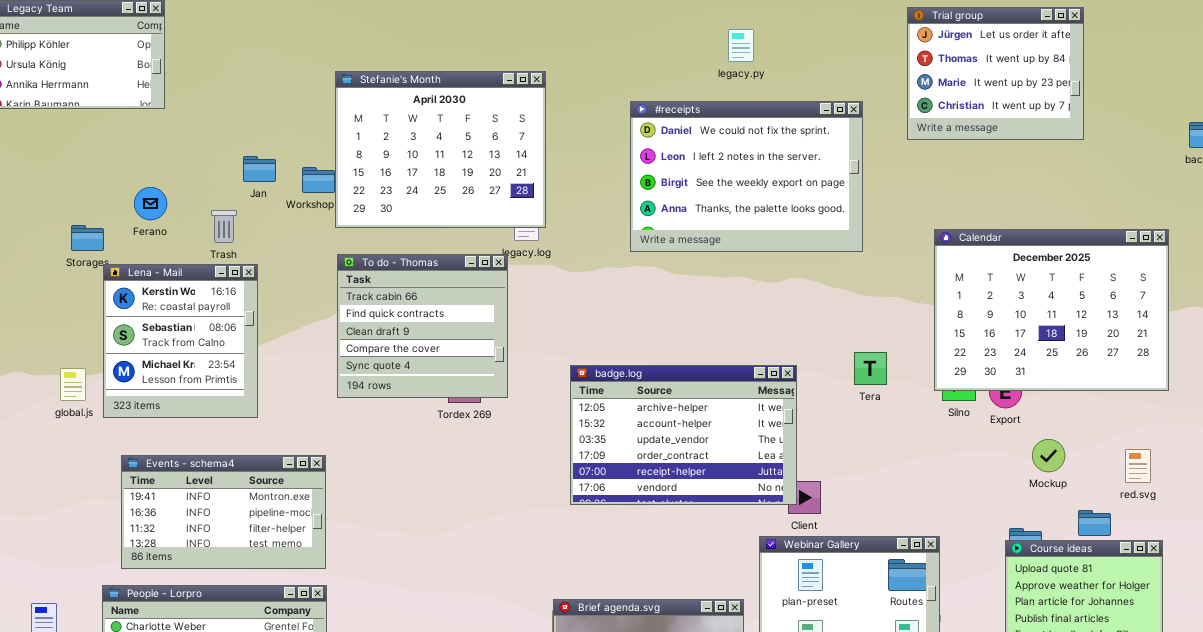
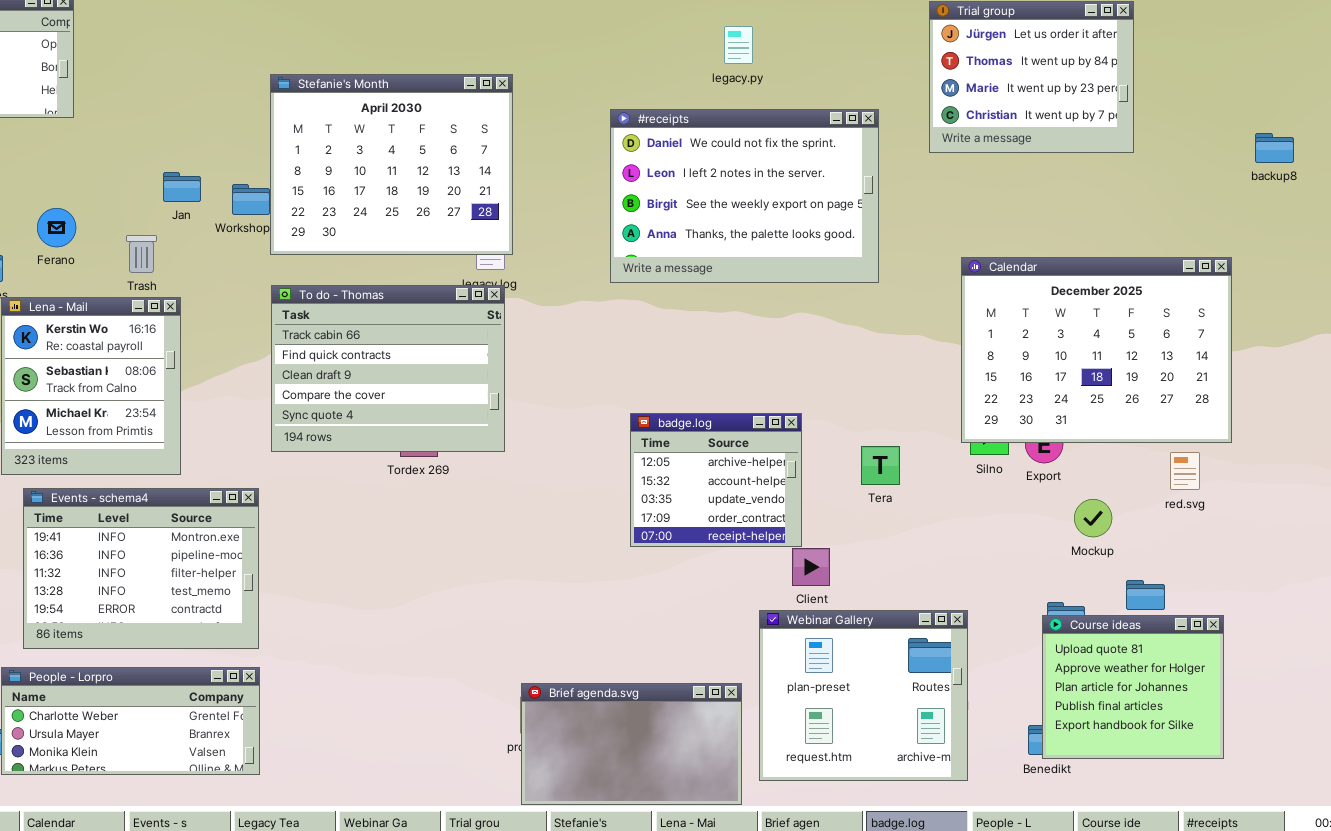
To do - Thomas: [337,254,508,398] -> [271,285,505,452], resized
Tera: [854,352,887,385] -> [861,446,900,485], moved
badge.log: [570,365,797,505] -> [630,413,802,547], resized
red.svg: [1125,449,1151,483] -> [1170,452,1200,490], moved
Events - schema4: [121,455,326,569] -> [23,488,259,649], resized

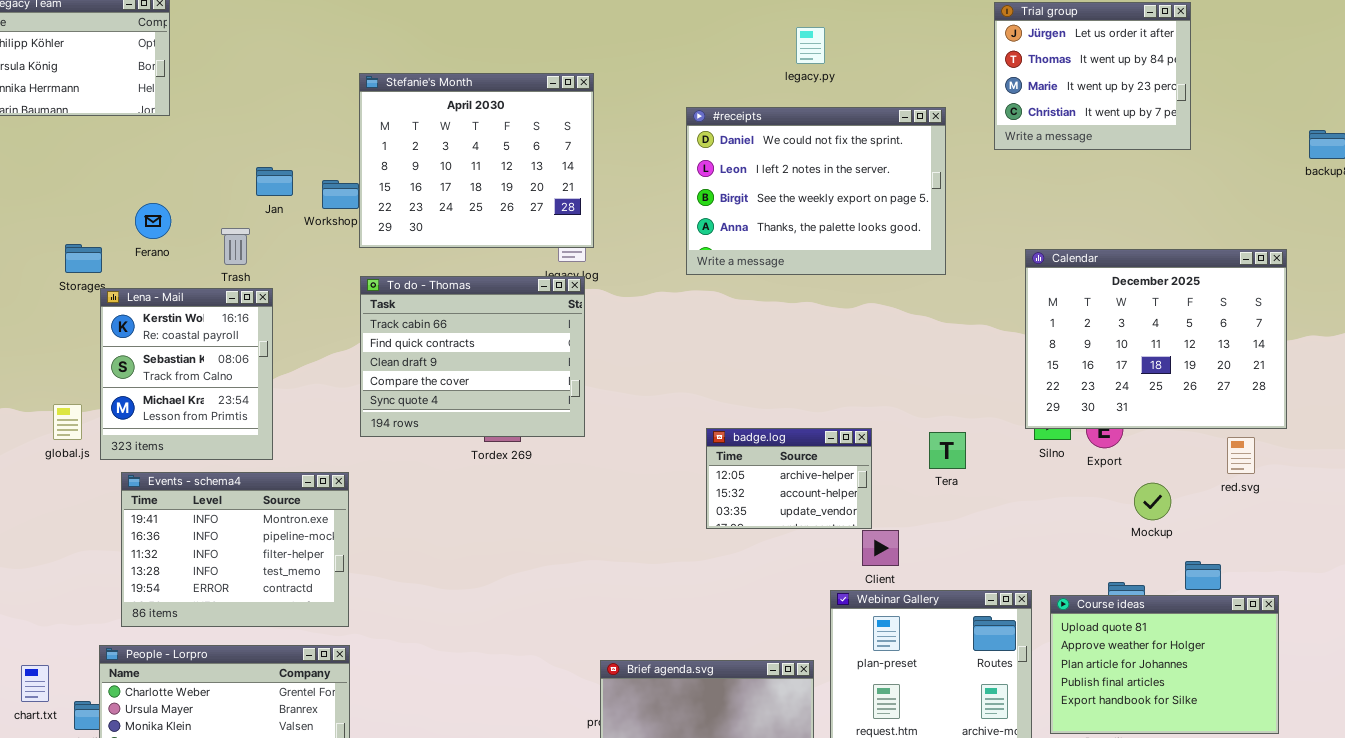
badge.log: [630,413,802,547] -> [706,428,872,529], resized
Course ideas: [1042,615,1224,759] -> [1050,595,1279,734], resized

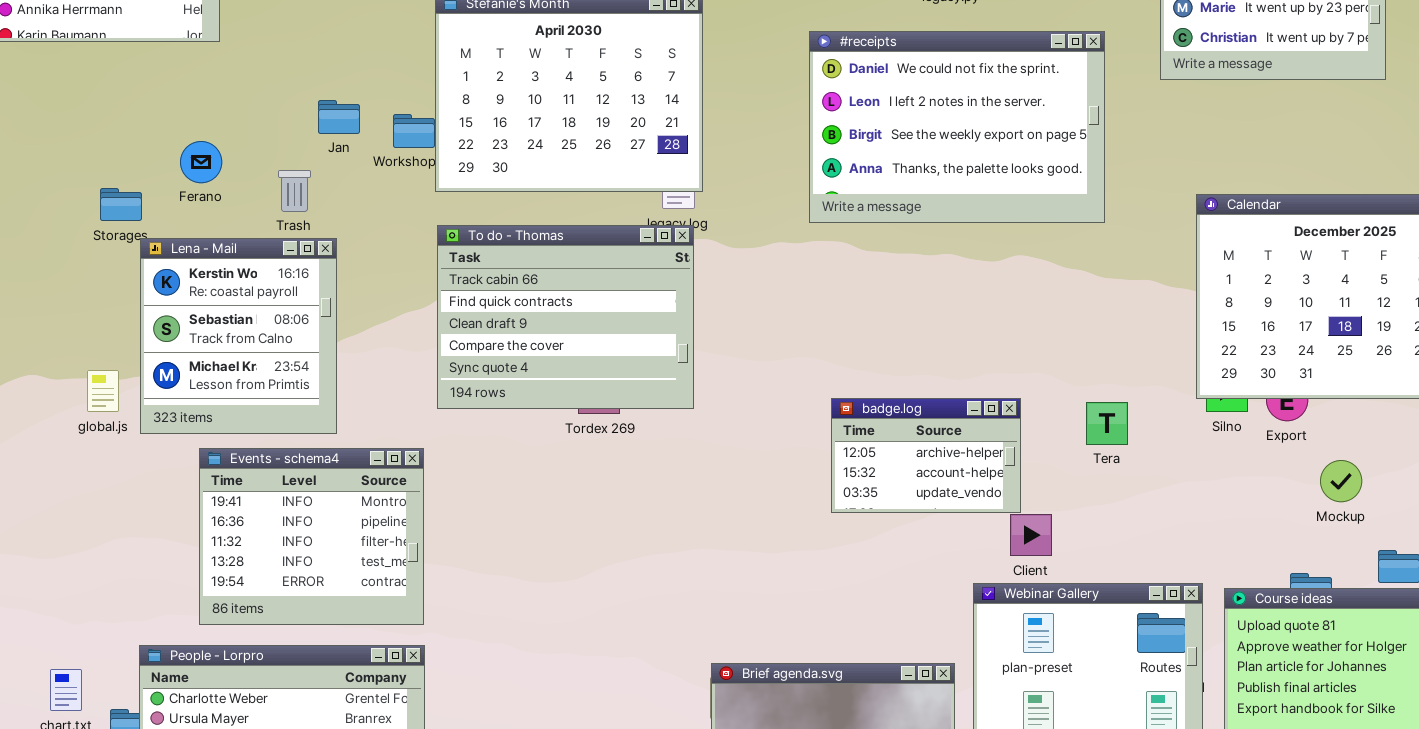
Events - schema4: [121,472,349,627] -> [199,448,424,625], resized

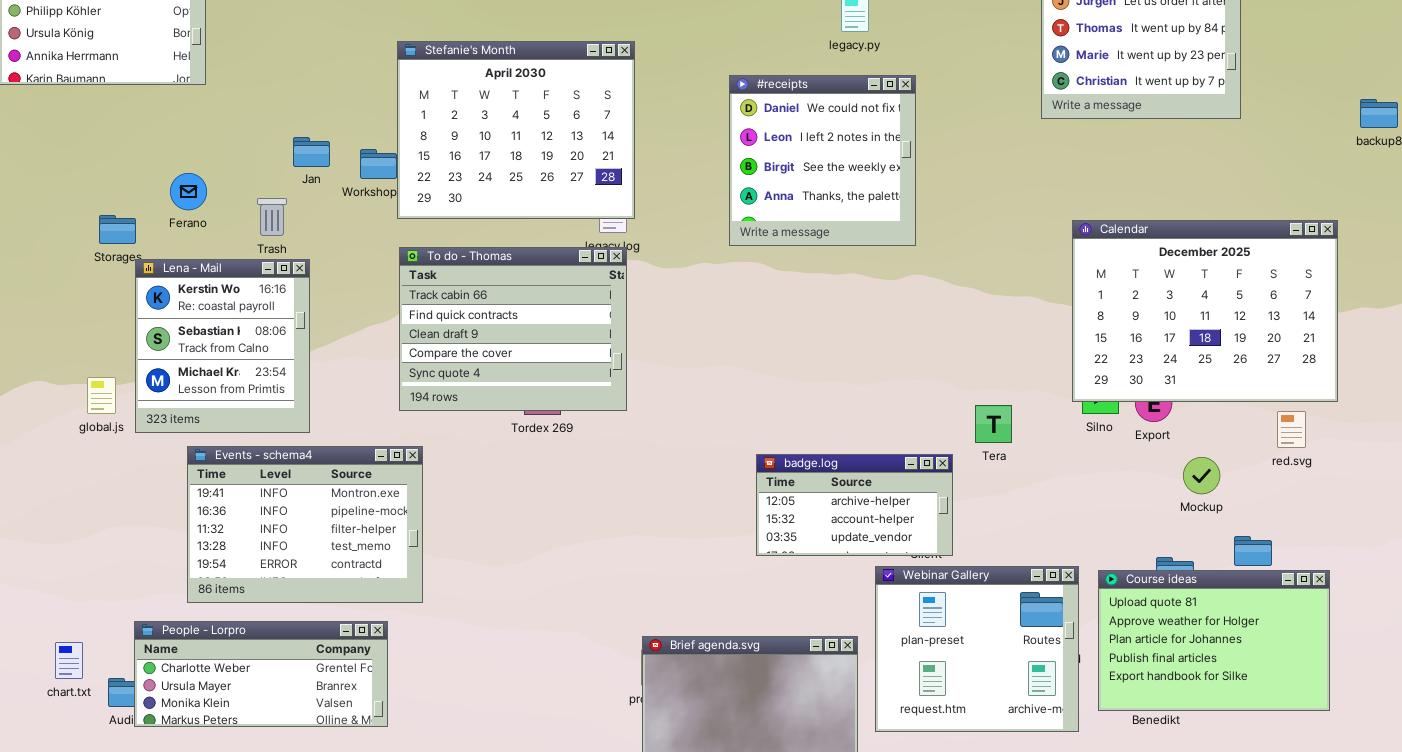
#receipts: [809,31,1105,223] -> [729,75,916,246], resized
badge.log: [831,398,1021,513] -> [756,454,953,556], moved, resized
Events - schema4: [199,448,424,625] -> [187,446,423,603], resized

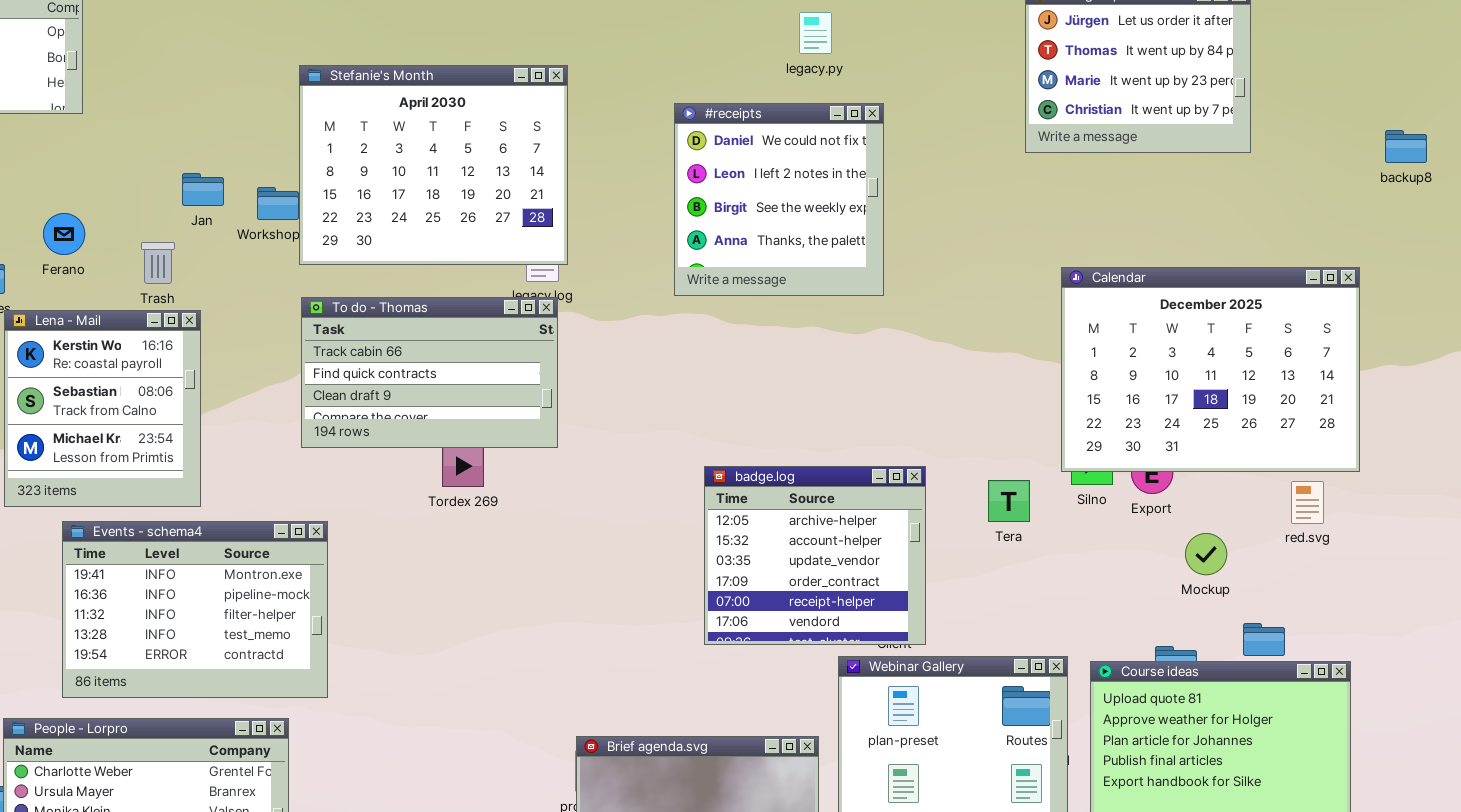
To do - Thomas: [399,247,627,411] -> [301,297,558,448], resized
Tera: [975,405,1012,443] -> [988,480,1030,522], moved
badge.log: [756,454,953,556] -> [704,466,926,645], resized

